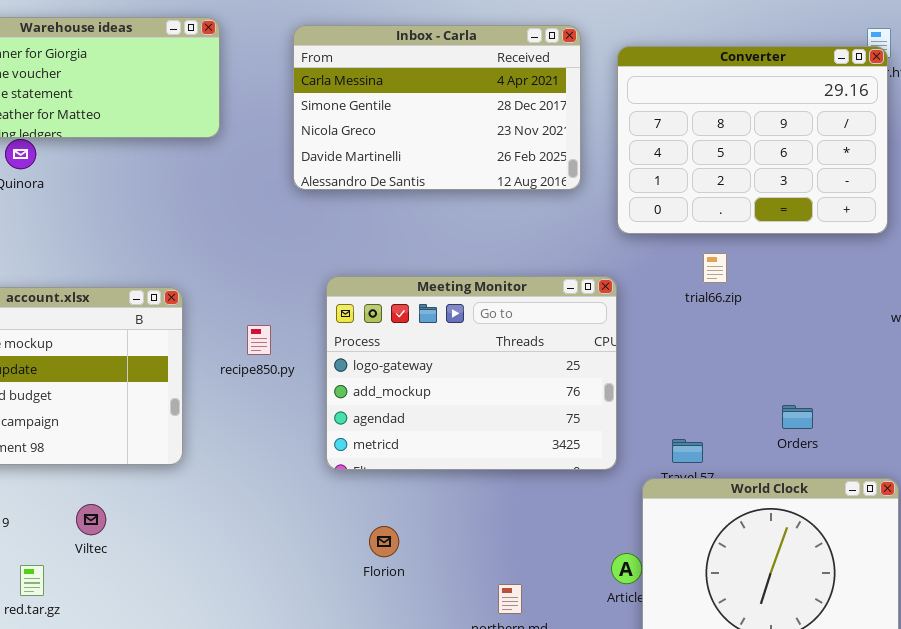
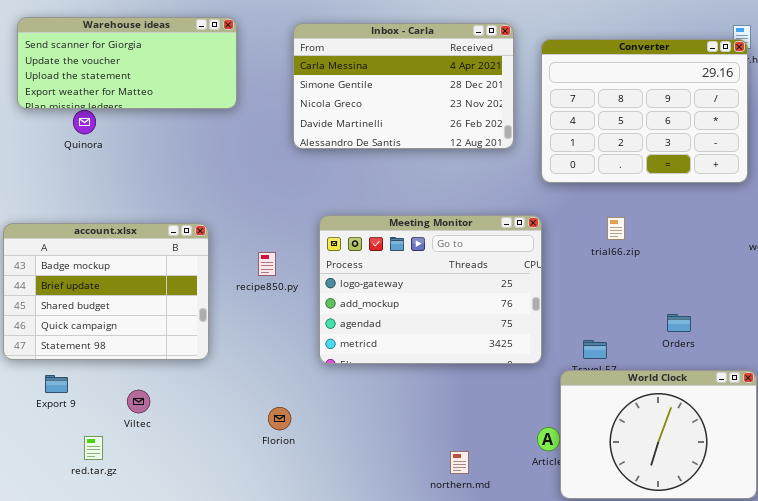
trial66.zip: [703,253,727,283] -> [607,217,625,240], moved
Florion: [369,526,399,557] -> [268,407,291,430], moved

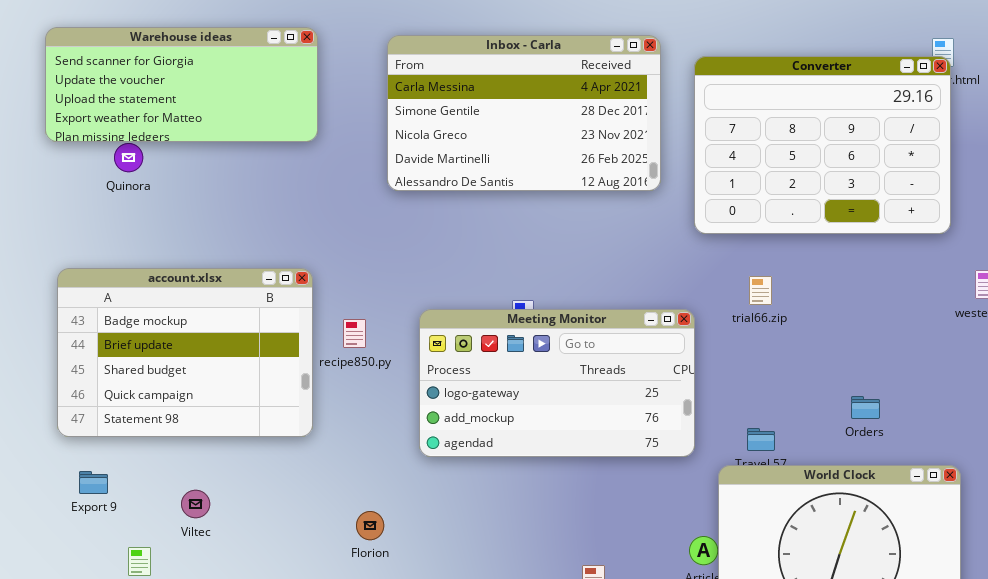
Meeting Monitor: [319,215,542,364] -> [419,309,695,457], resized
trial66.zip: [607,217,625,240] -> [749,276,772,305], moved
account.xlsx: [3,223,209,360] -> [57,268,313,437], moved

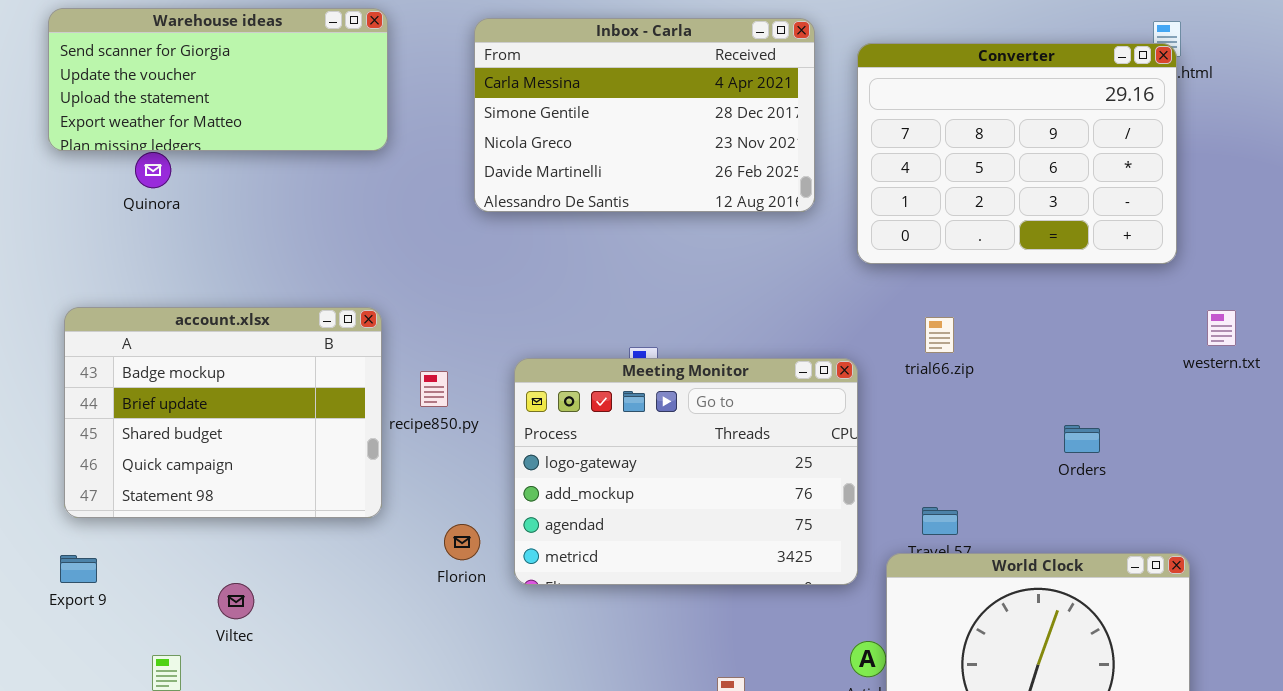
Meeting Monitor: [419,309,695,457] -> [514,358,858,585], resized
Orders: [851,396,880,419] -> [1064,425,1100,453], moved
Export 9: [79,471,108,494] -> [60,555,97,583], moved
Florion: [356,511,384,540] -> [444,524,480,560], moved

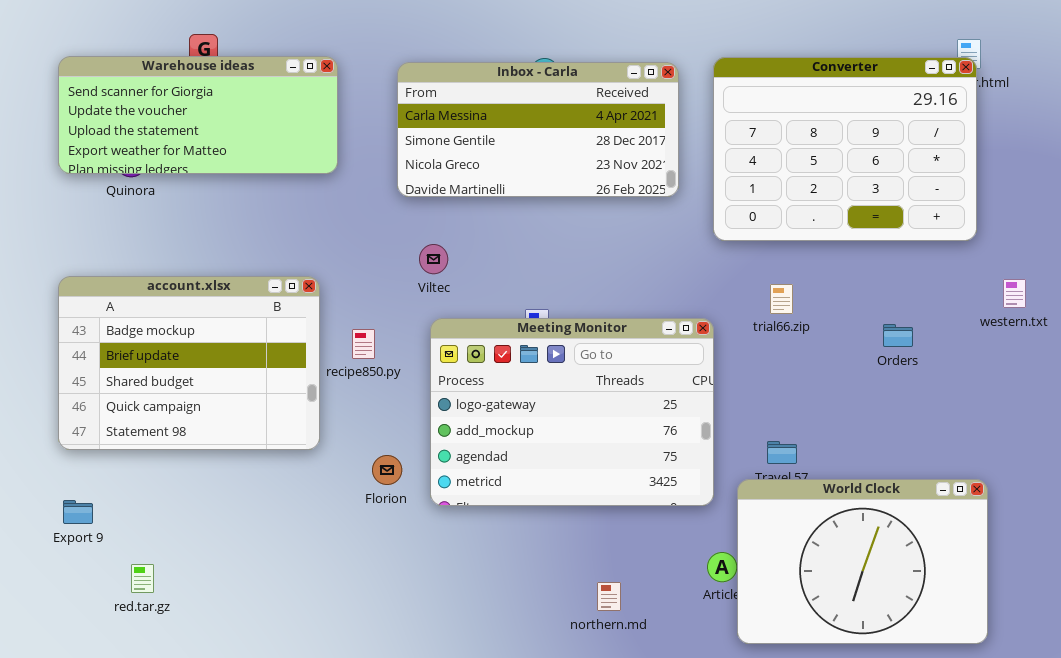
Warehouse ideas: [48,8,388,151] -> [58,56,338,174], moved
Inbox - Carla: [474,18,815,212] -> [397,62,679,197], resized
Orders: [1064,425,1100,453] -> [883,324,913,347], moved
Export 9: [60,555,97,583] -> [63,500,93,524], moved
Viltec: [218,583,254,619] -> [419,244,448,274], moved

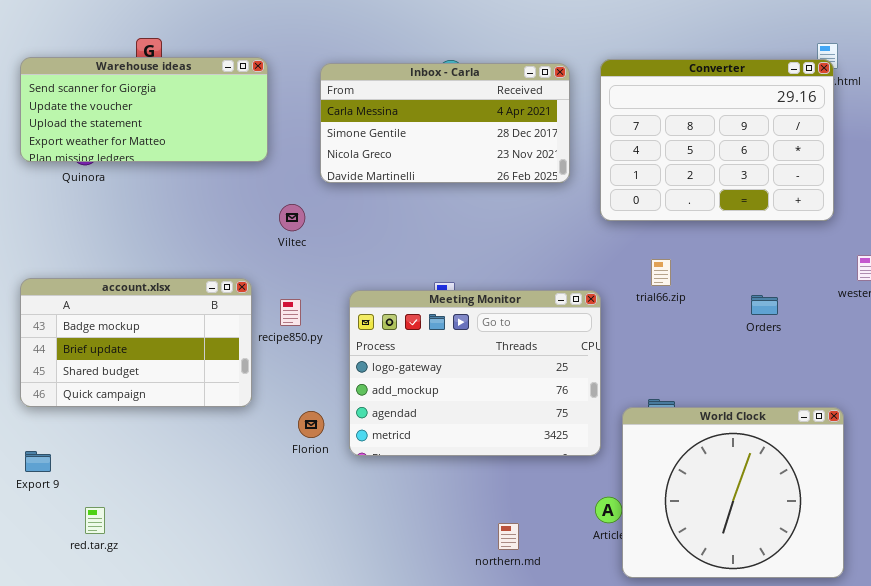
Viltec: [419,244,448,274] -> [279,204,305,231], moved
account.xlsx: [58,276,320,450] -> [20,278,252,407], resized
World Clock: [737,479,988,644] -> [622,407,844,578], resized

